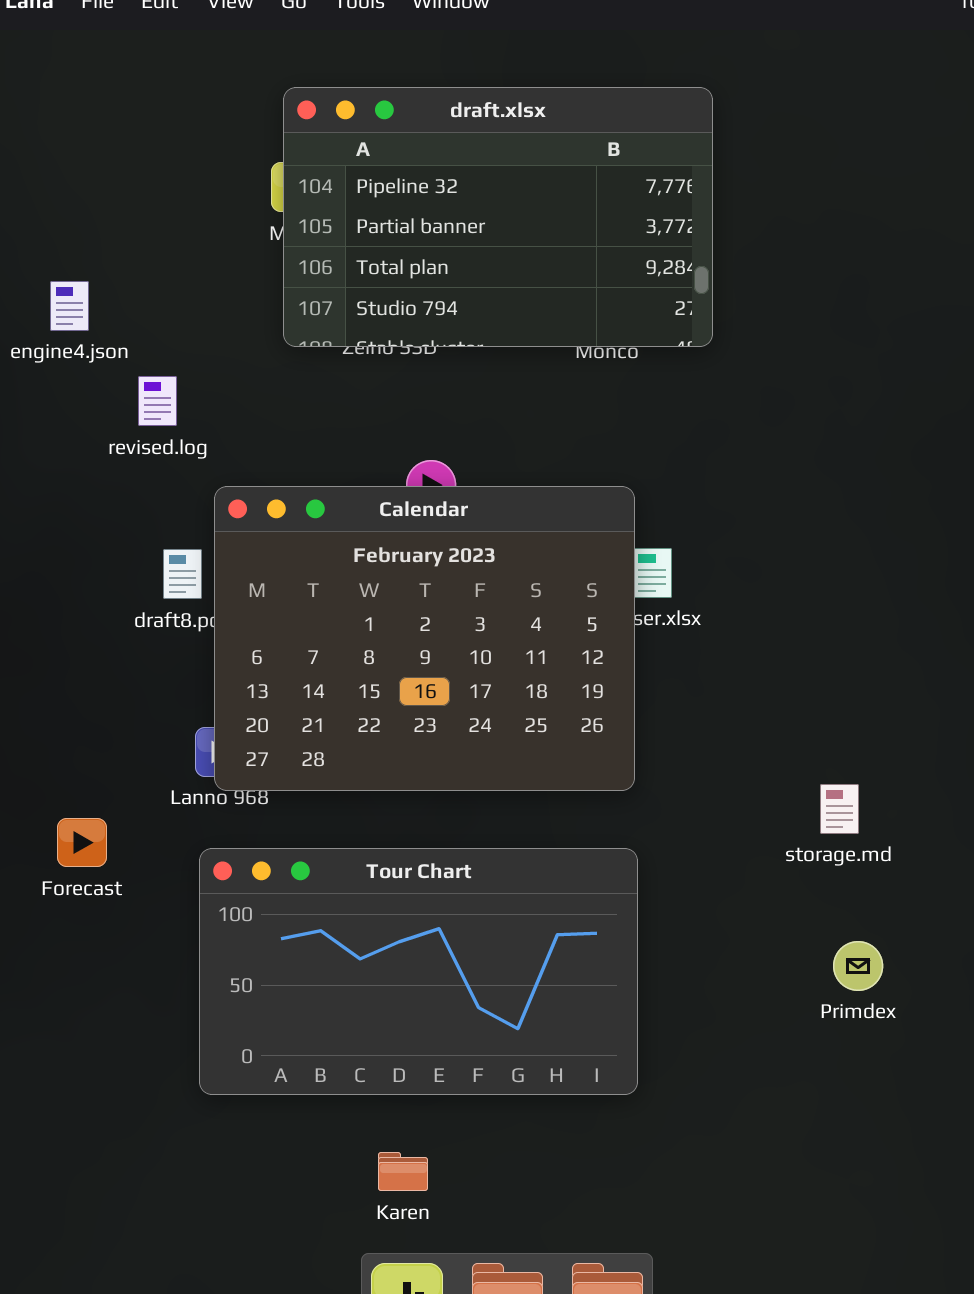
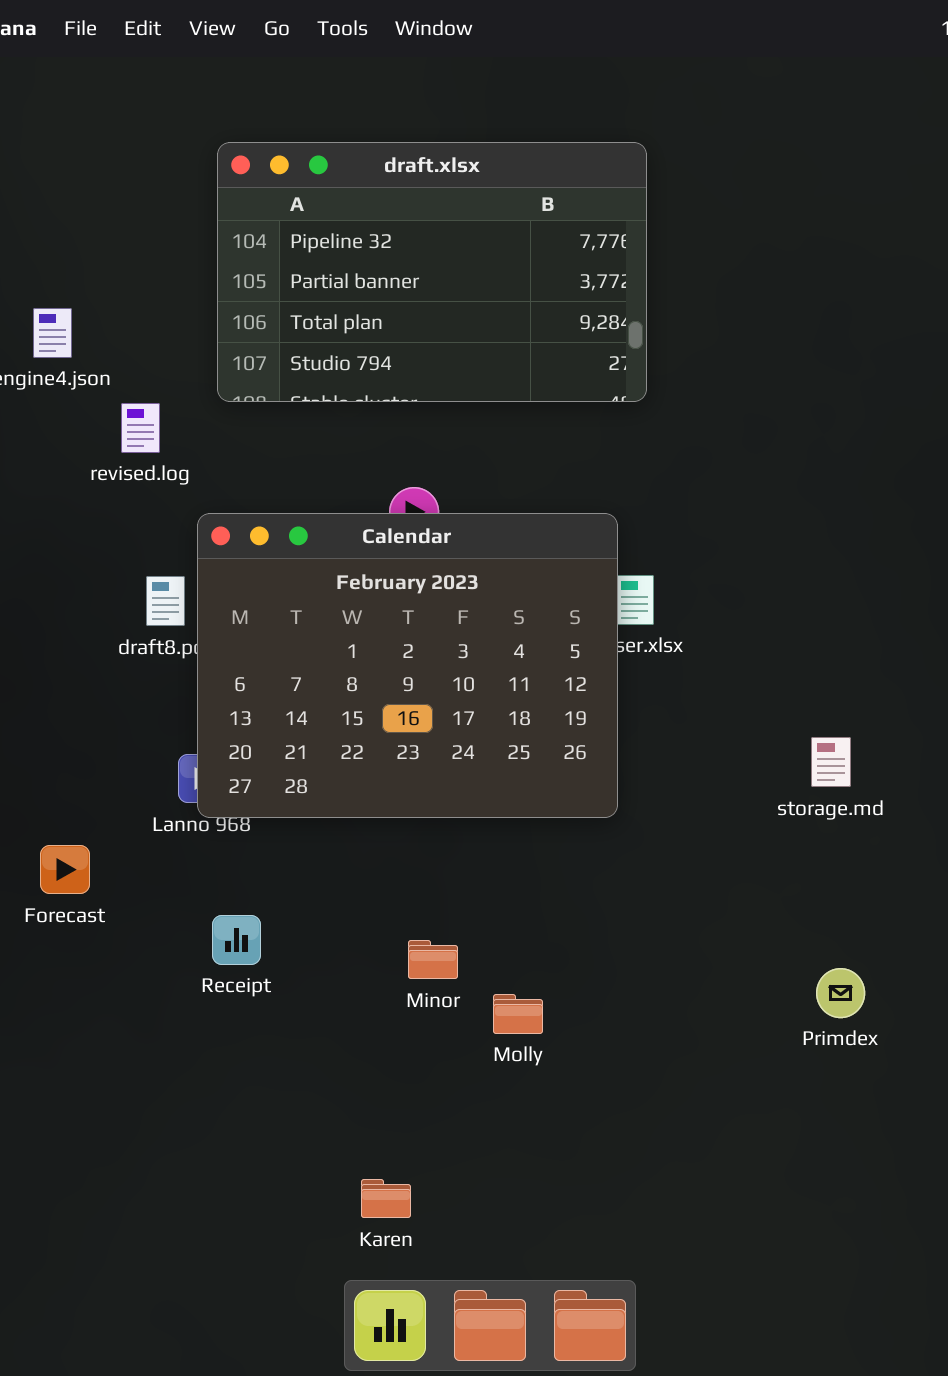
draft.xlsx: [283,87,713,347] -> [217,142,647,402], moved
storage.md: [820,784,859,834] -> [811,737,851,787], moved
Tour Chart: [199,848,638,1095] -> none, closed

